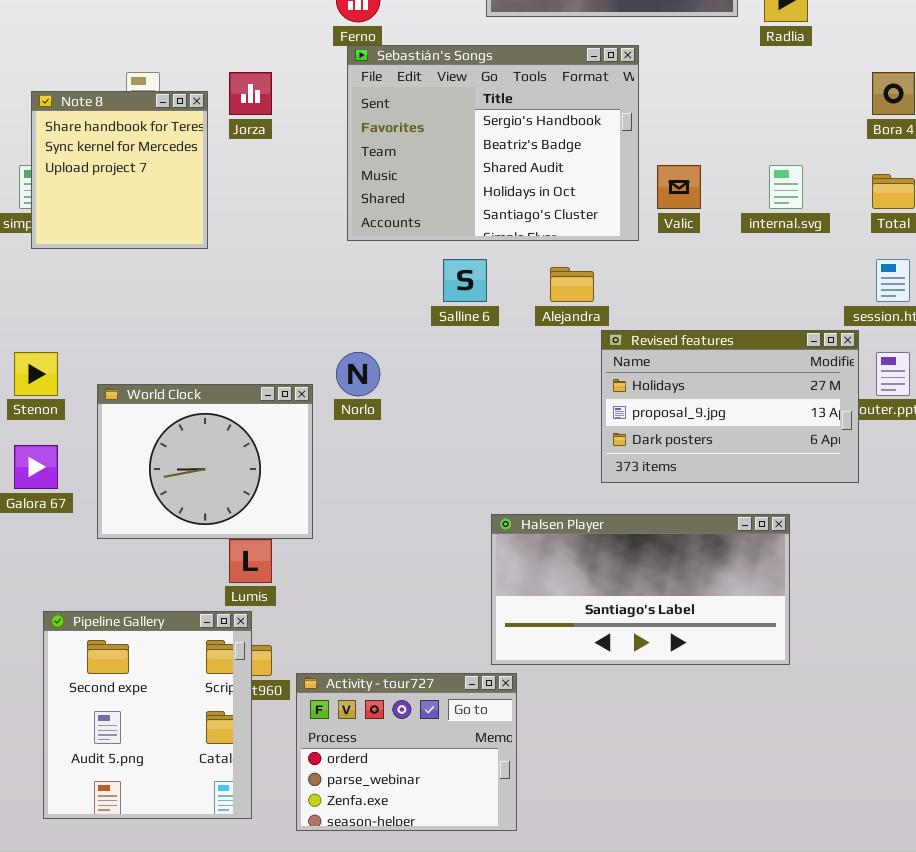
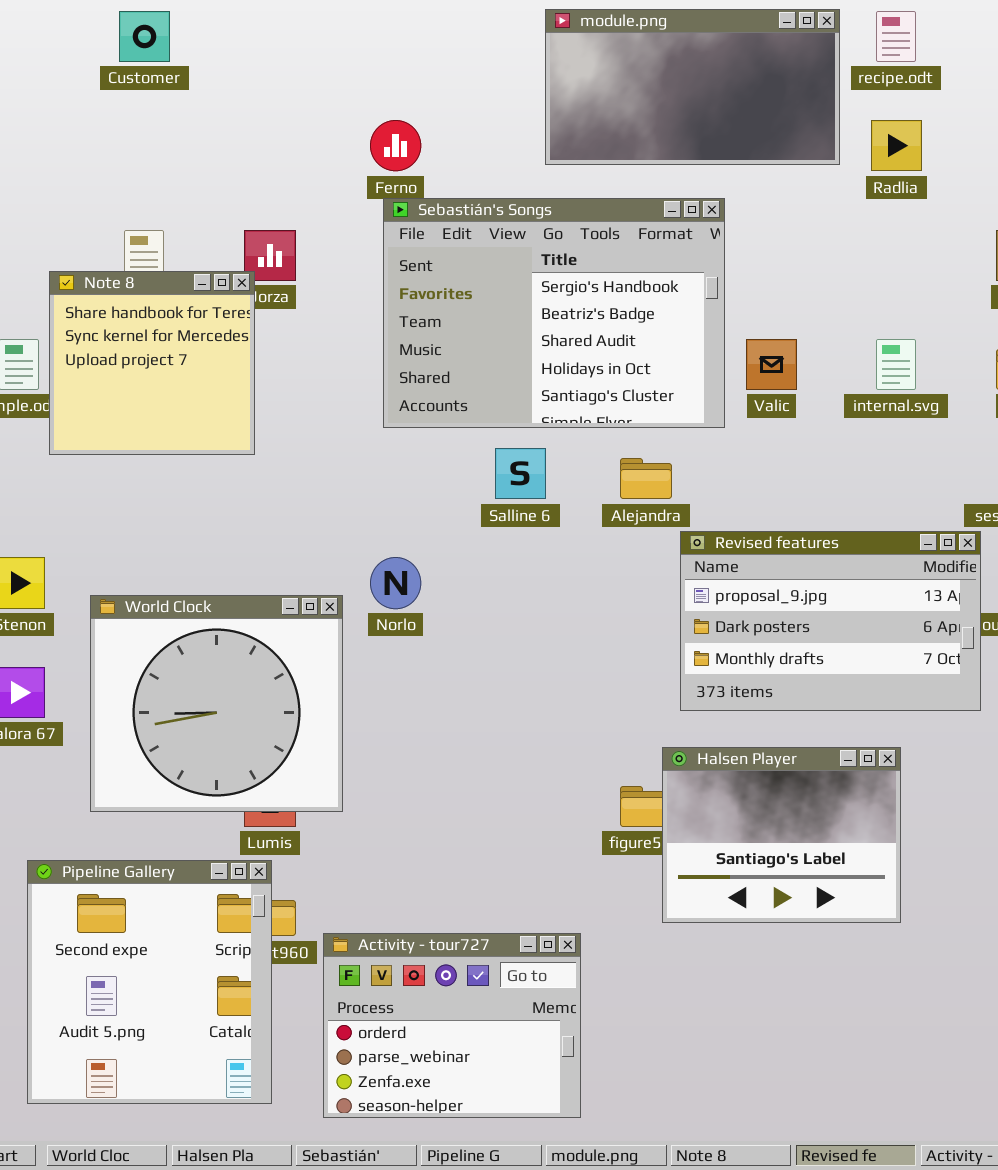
Note 8: [31,91,208,249] -> [49,271,255,455], moved
Revised features: [601,330,859,483] -> [680,531,981,711], scrolled down 1 row
World Clock: [97,384,313,539] -> [90,595,343,812], resized
Halsen Player: [491,514,790,665] -> [662,747,901,923], resized

